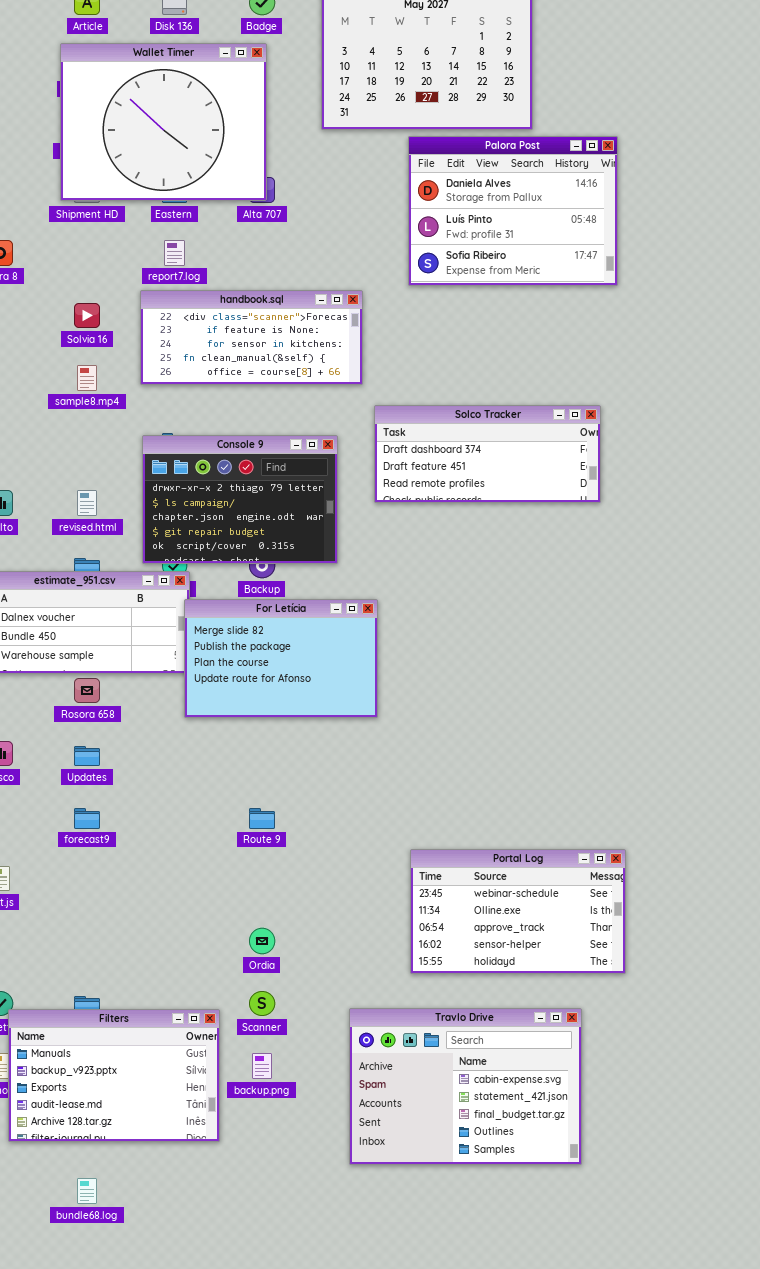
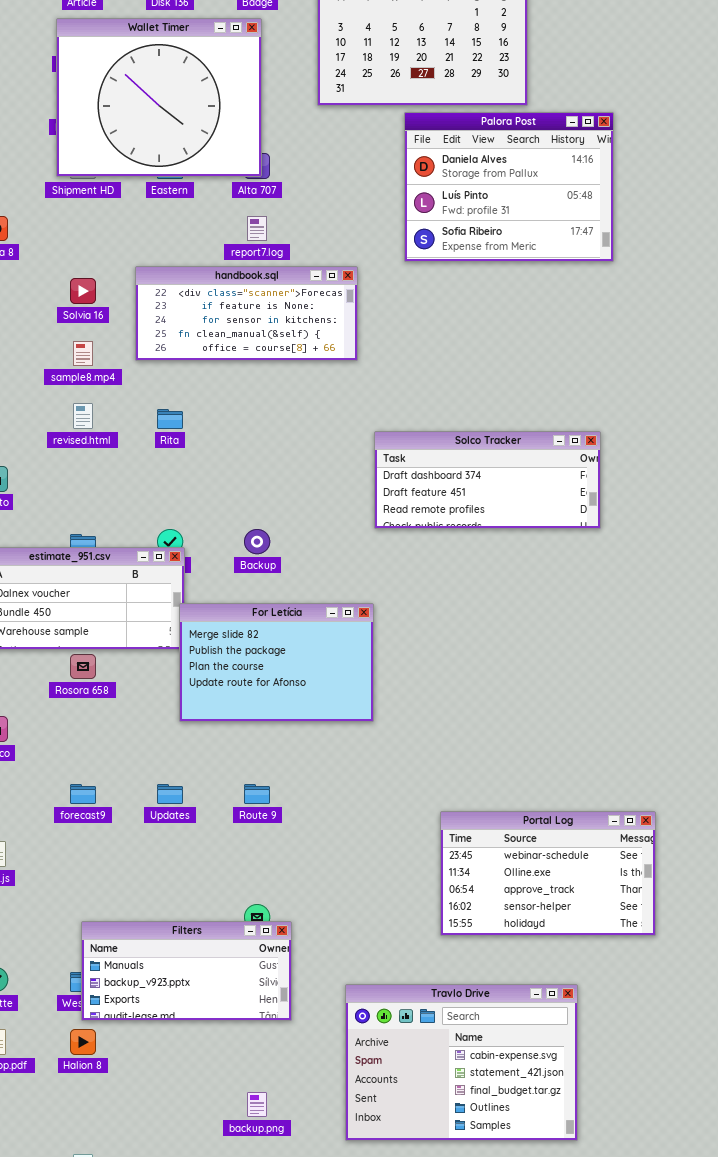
report7.log: [164,240,185,266] -> [247,216,267,241], moved
Solco Tracker: [374,405,601,503] -> [374,431,601,529], moved
Console 9: [142,435,338,564] -> none, closed
revised.html: [77,490,97,516] -> [73,403,93,429], moved
For Letícia: [184,599,378,718] -> [179,603,374,722], moved
Updates: [74,746,100,766] -> [157,784,183,804], moved
Portal Log: [410,849,626,974] -> [440,811,656,936], moved
Filters: [8,1009,220,1142] -> [81,921,292,1021], moved, resized
backup.png: [252,1053,272,1079] -> [247,1092,267,1117], moved

